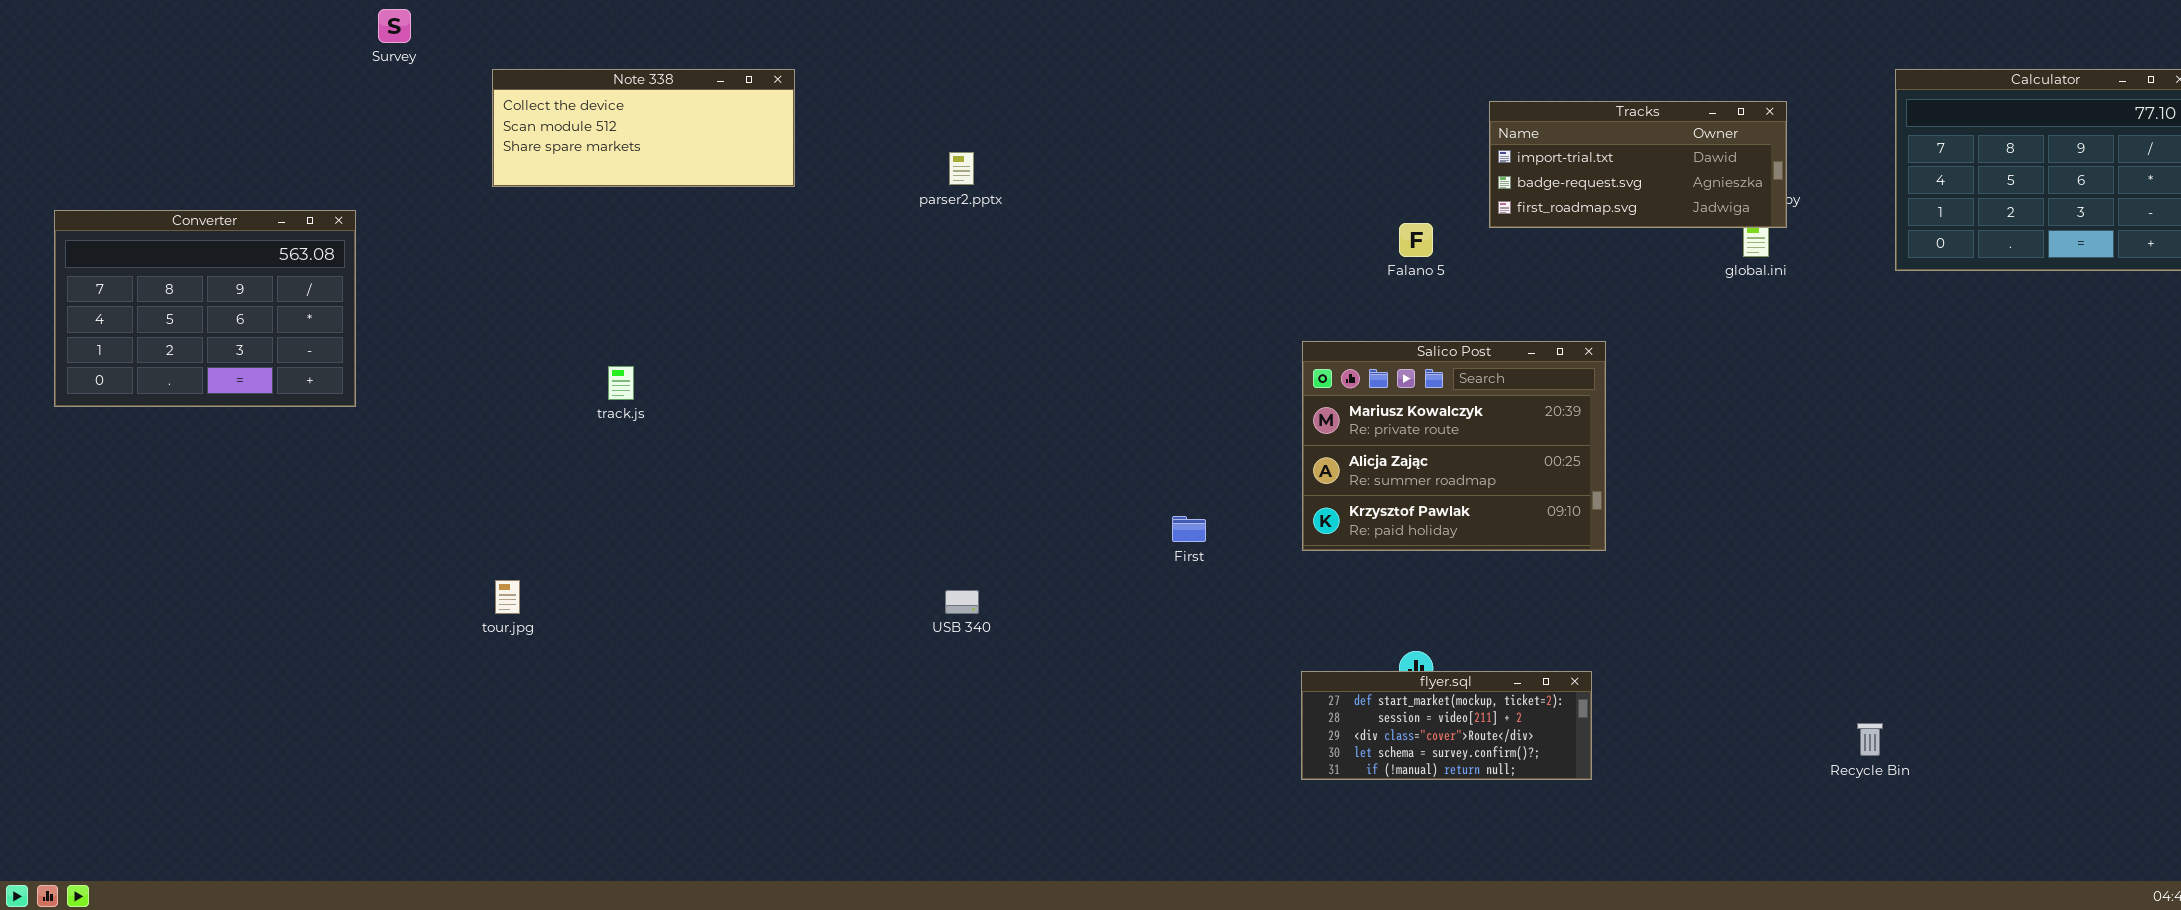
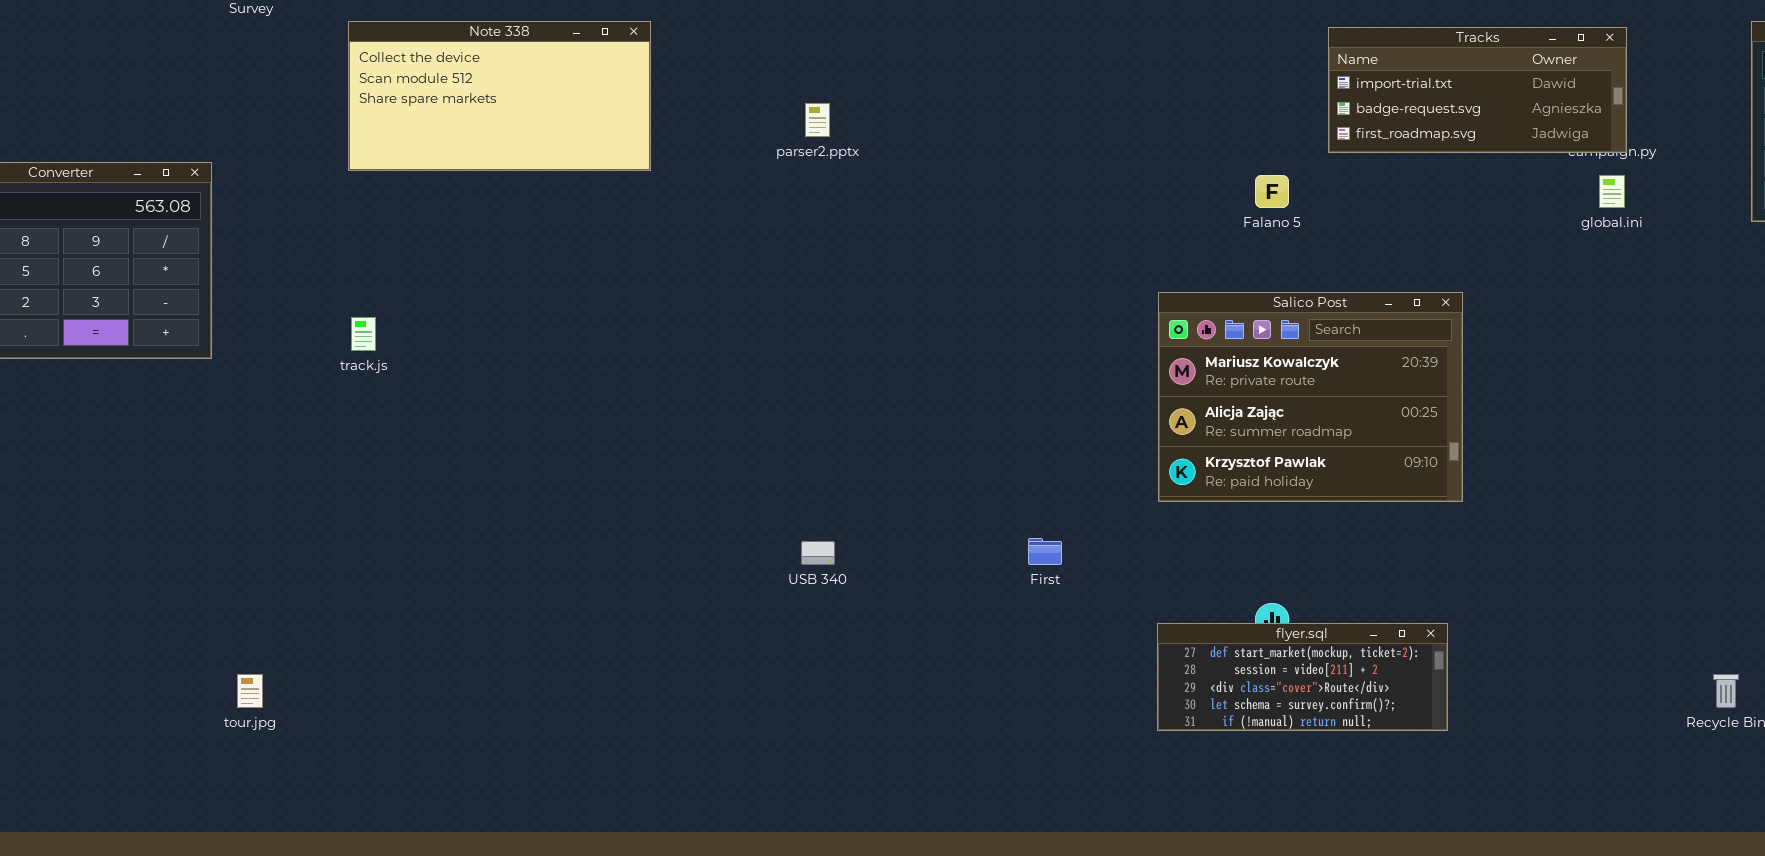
Note 338: [492,69,795,187] -> [348,21,651,171], resized
Tracks: [1489,101,1787,228] -> [1328,27,1627,153], moved
track.js: [608,366,634,400] -> [351,317,376,351], moved
First: [1172,516,1206,542] -> [1028,538,1062,565], moved
tour.jpg: [495,580,520,614] -> [237,674,263,708], moved

